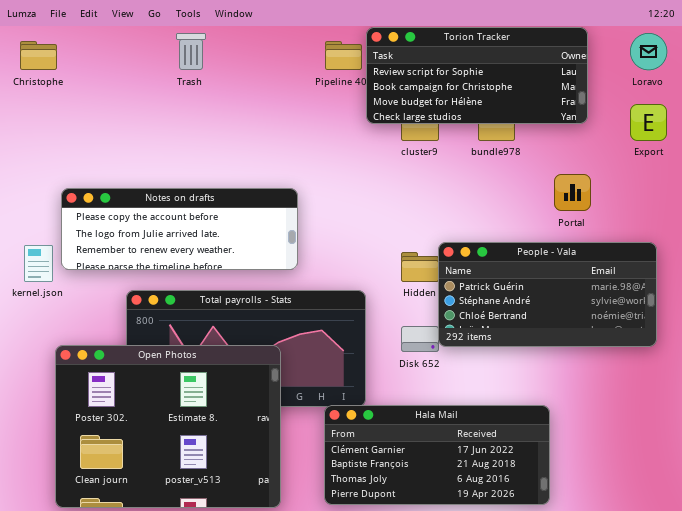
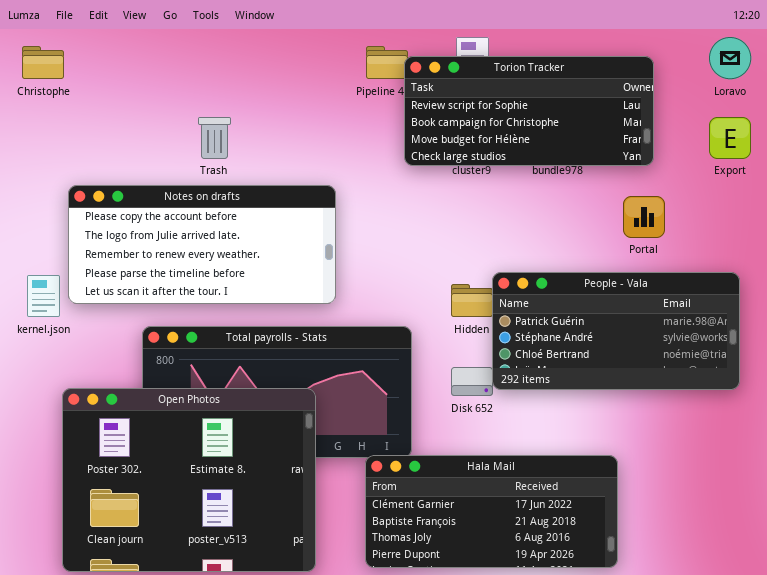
Torion Tracker: [366,27,588,124] -> [404,56,654,166], moved
Trash: [176,33,206,70] -> [198,117,231,159], moved
Notes on drafts: [61,188,298,270] -> [68,185,336,304], resized

